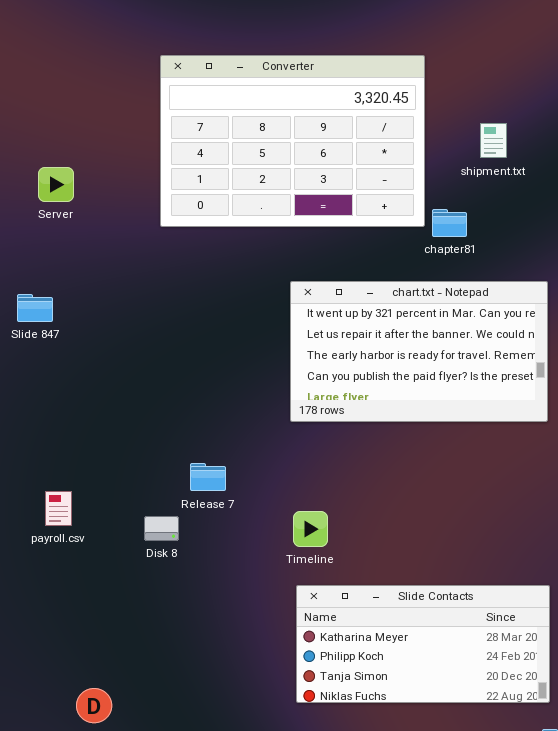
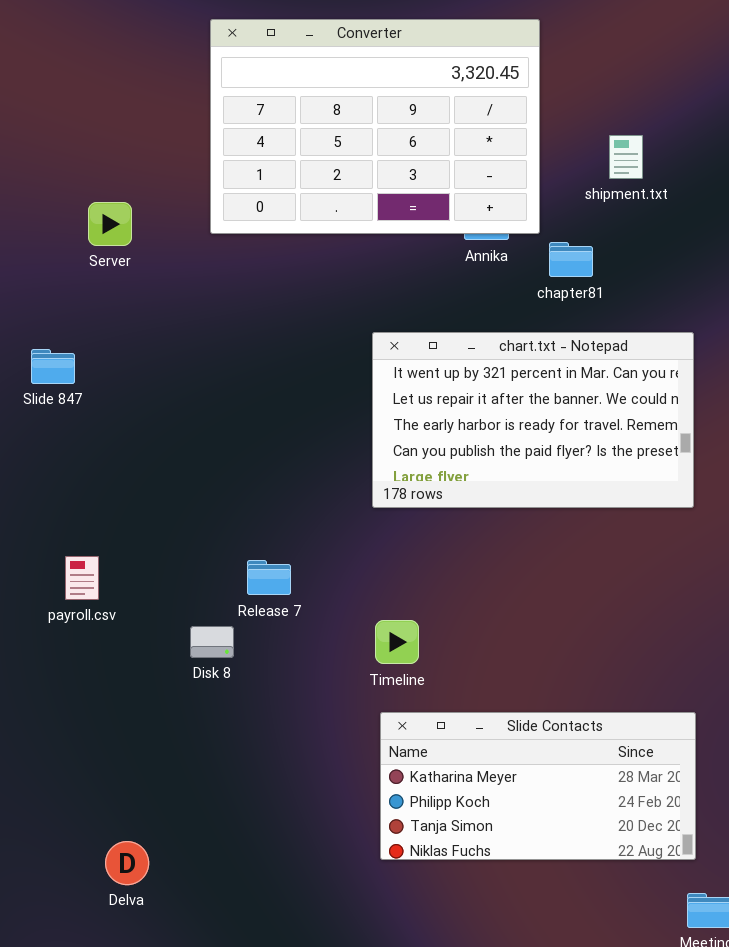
Converter: [160,55,425,227] -> [210,19,540,234], moved
Server: [38,167,74,202] -> [88,202,132,246], moved
payroll.csv: [45,491,72,526] -> [65,556,99,600], moved

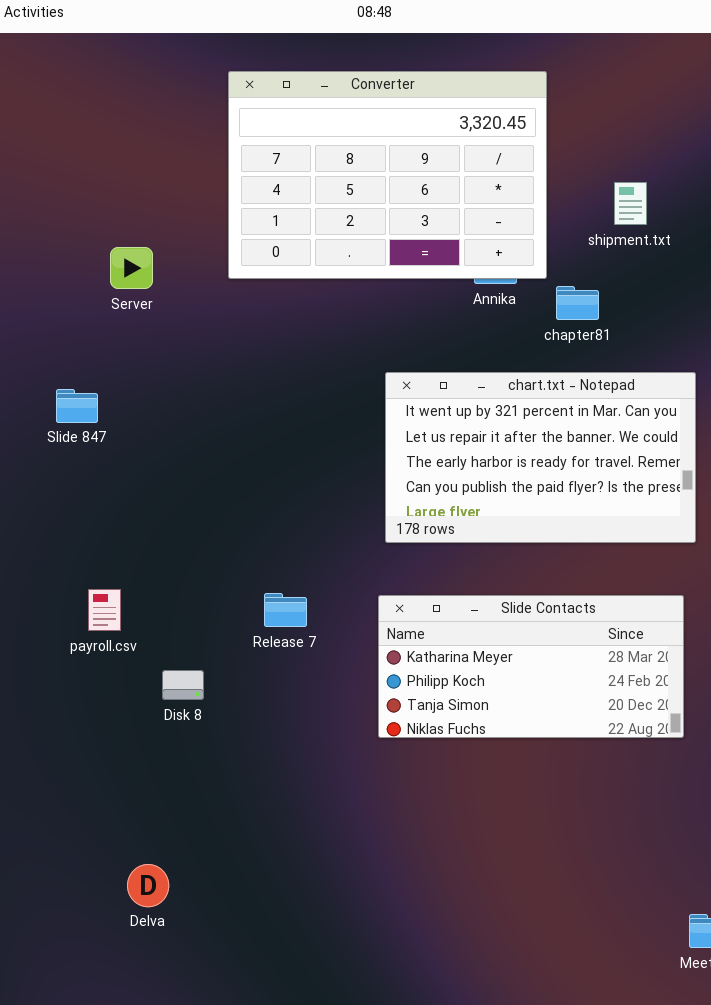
Disk 8: [190,626,234,658] -> [162,670,204,700], moved
Slide Contacts: [380,712,696,860] -> [378,595,684,738], moved

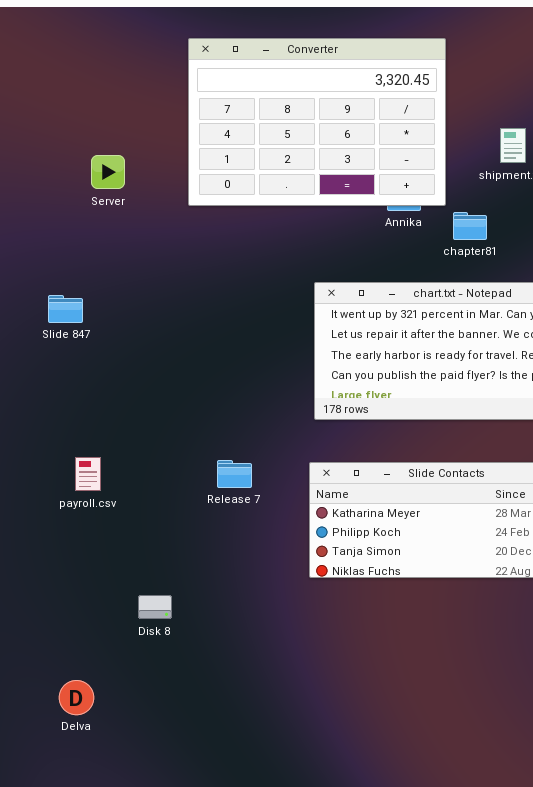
Server: [110,247,153,289] -> [91,155,125,189], moved
Disk 8: [162,670,204,700] -> [138,595,172,619], moved
Delva: [127,864,169,907] -> [59,680,94,715], moved

